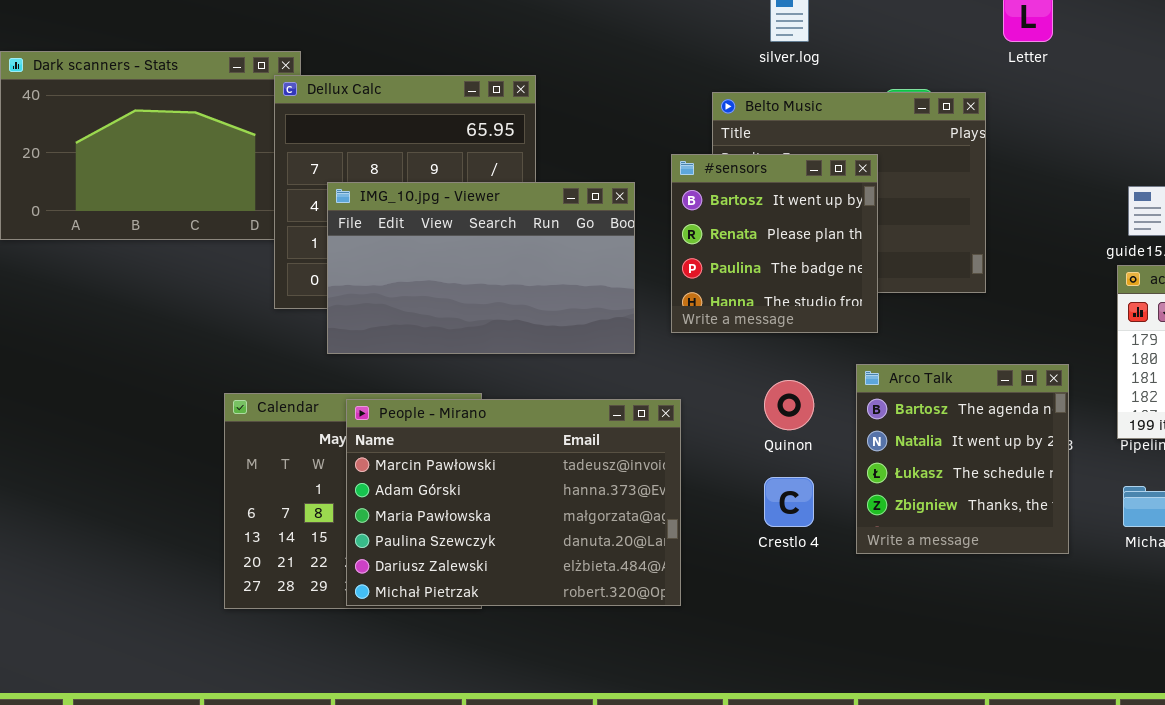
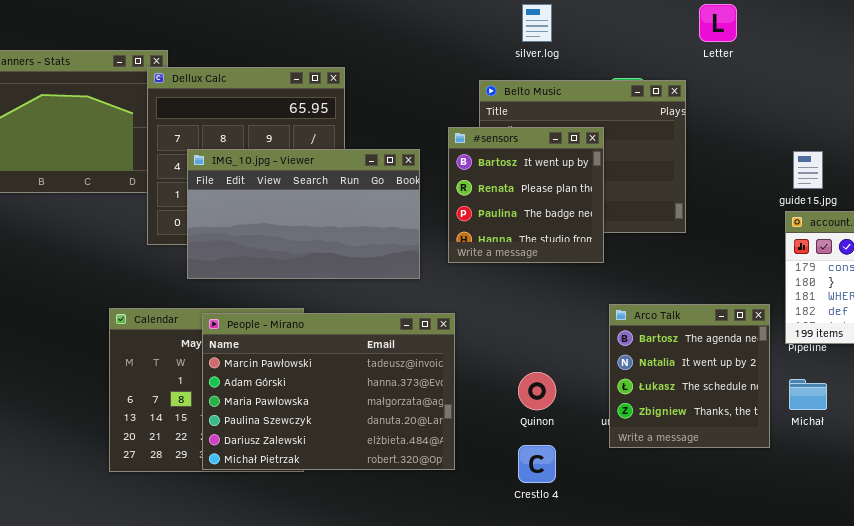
Arco Talk: [856,364,1069,554] -> [609,304,770,448], moved
Quinon: [764,380,814,430] -> [518,372,556,410], moved
Crestlo 4: [764,477,814,527] -> [518,445,556,483], moved

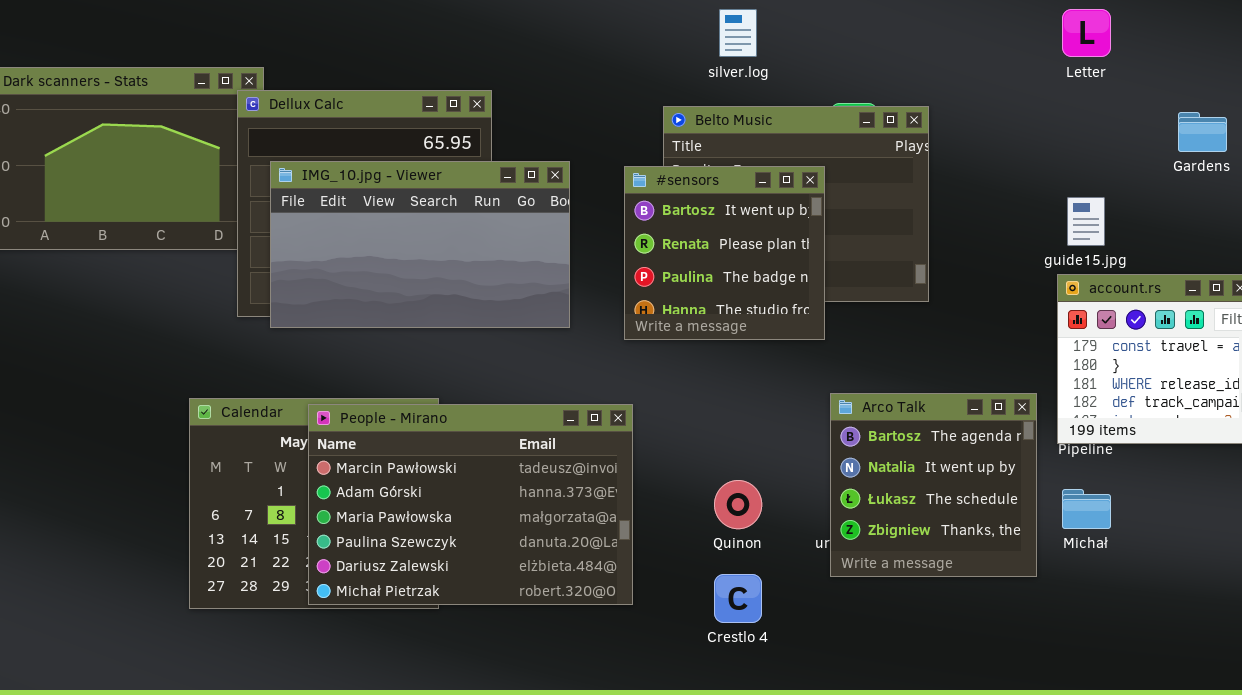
Letter: [699,4,737,42] -> [1062,9,1111,57], moved
IMG_10.jpg - Viewer: [187,149,420,279] -> [270,161,570,328], moved

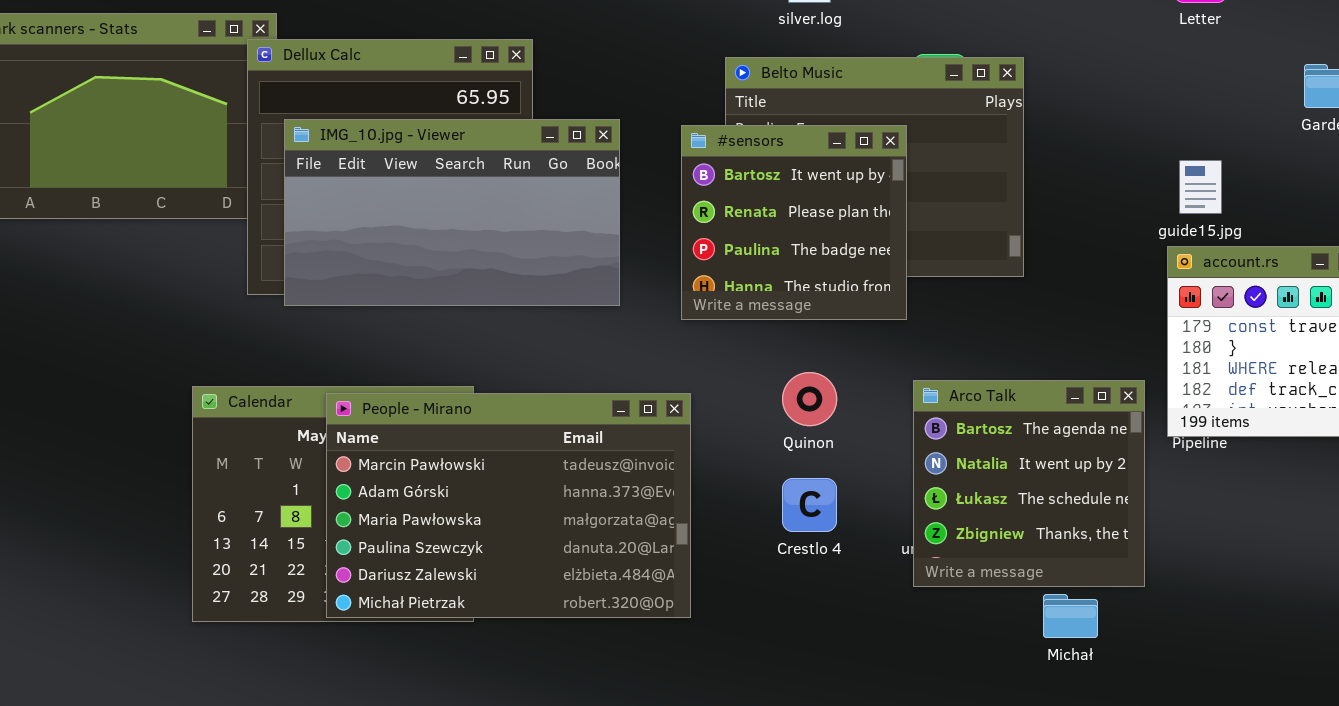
Quinon: [714,480,762,529] -> [782,372,837,426], moved
Michał: [1062,489,1111,529] -> [1043,594,1098,638], moved
Crestlo 4: [714,574,762,623] -> [782,478,837,532], moved

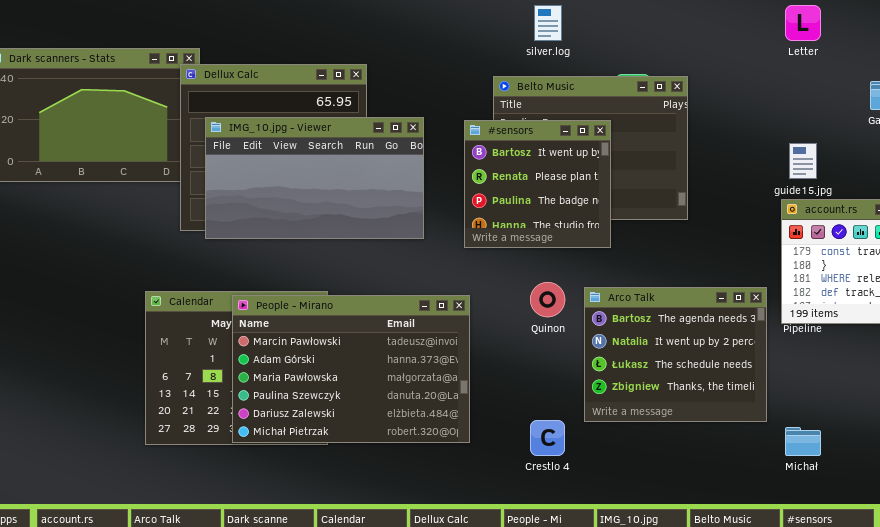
Arco Talk: [913,380,1145,587] -> [584,287,767,422], resized
Crestlo 4: [782,478,837,532] -> [530,420,565,456], moved
Michał: [1043,594,1098,638] -> [785,427,821,456], moved

